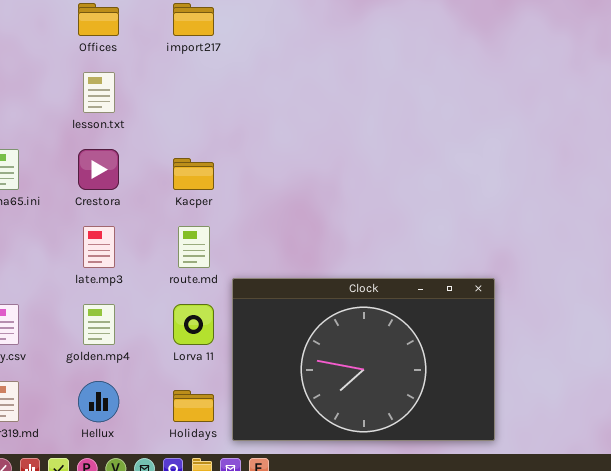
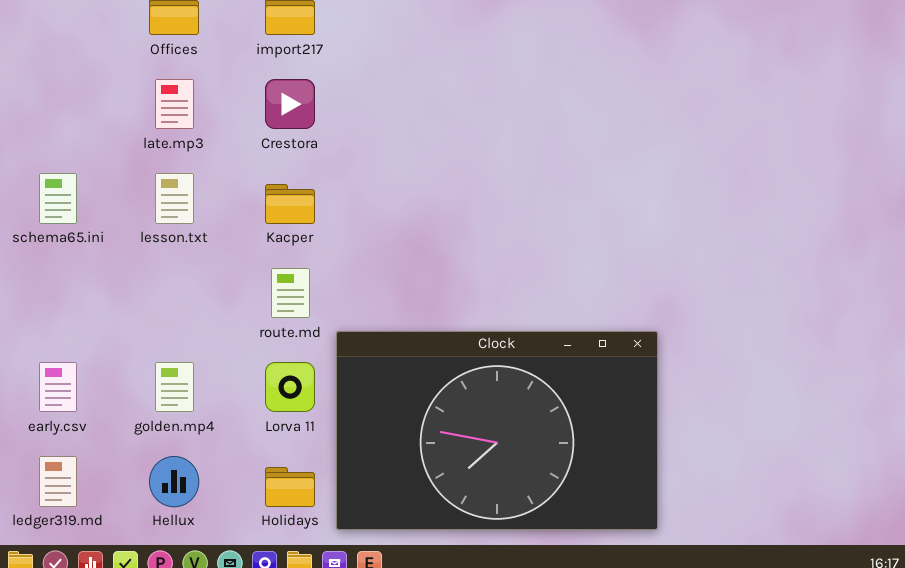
lesson.txt: [83,72,115,113] -> [155,173,194,224], moved
Crestora: [78,149,119,190] -> [265,79,315,129], moved
late.mp3: [83,226,115,268] -> [155,79,194,129], moved

